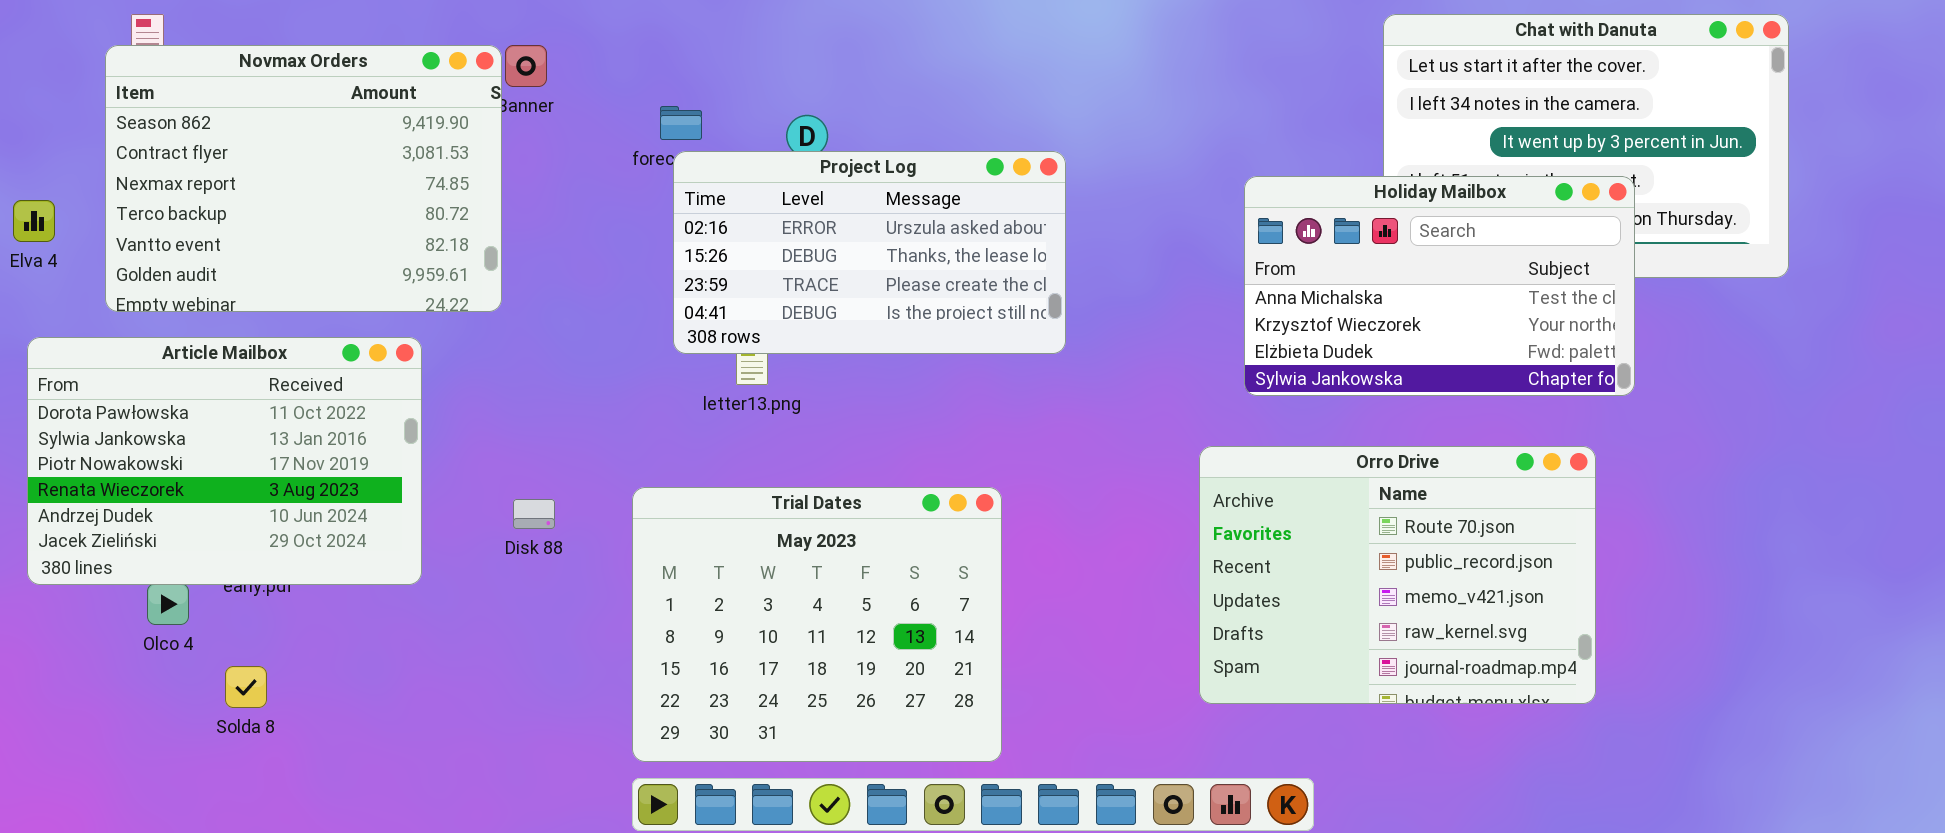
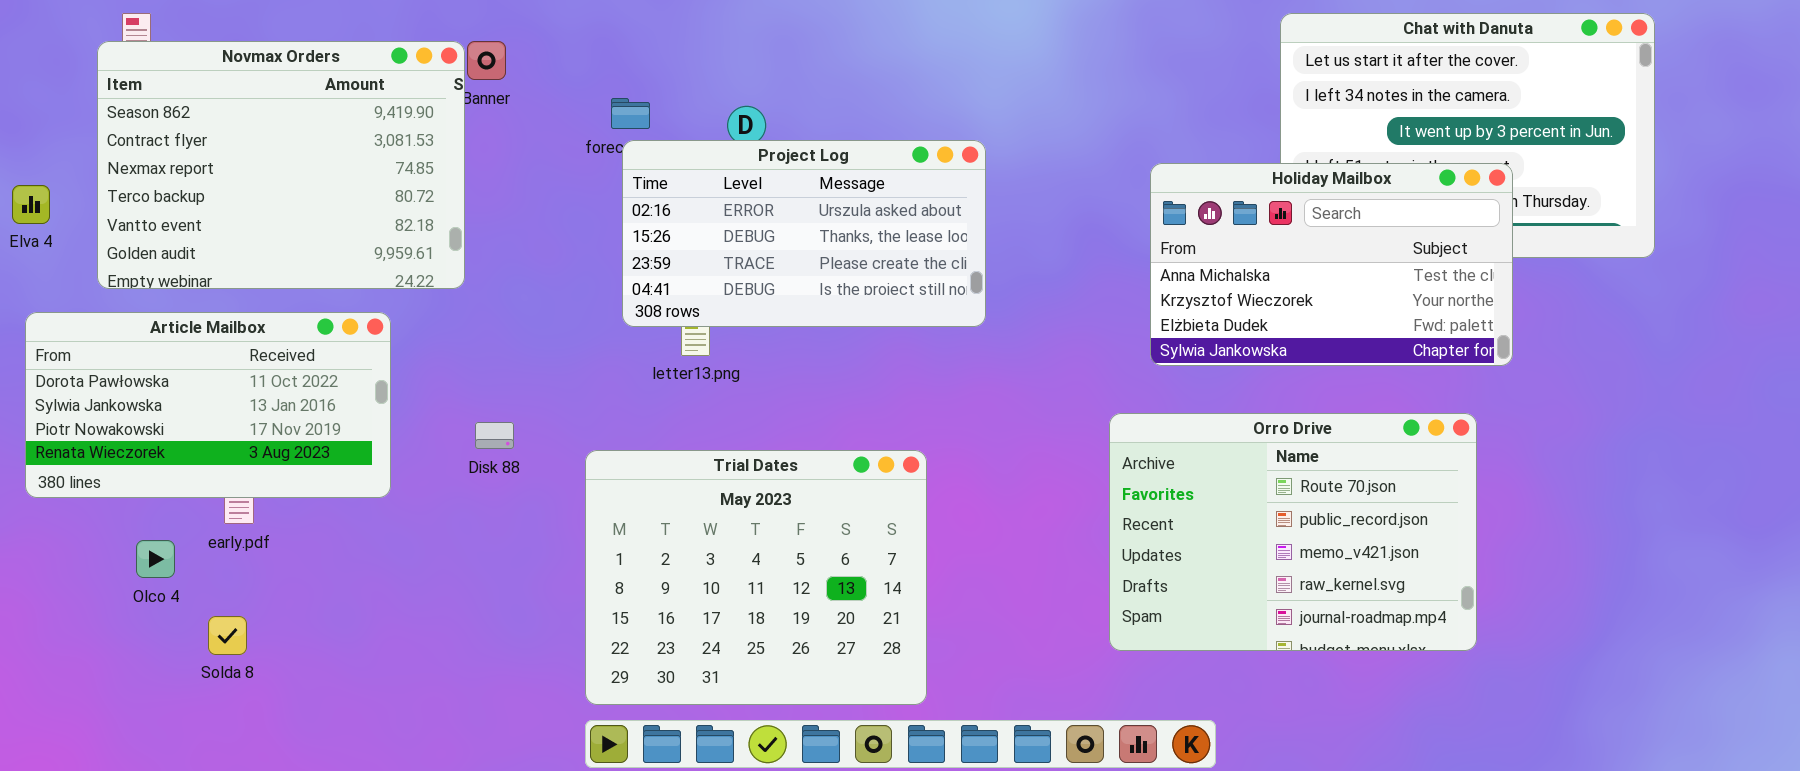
Article Mailbox: [27,337,422,585] -> [25,312,391,498], resized
Disk 88: [513,499,555,529] -> [475,422,514,449], moved

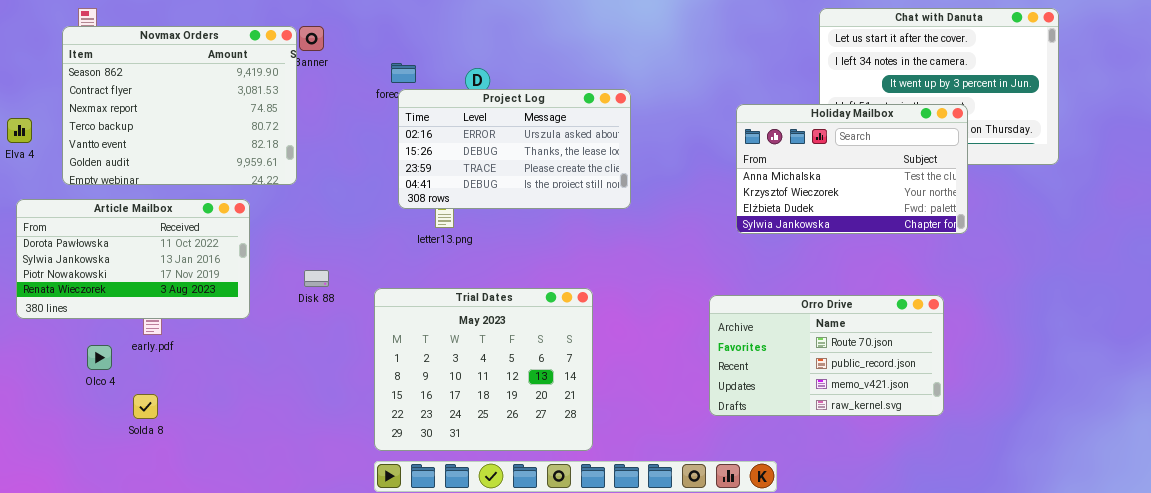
Orro Drive: [1109,413,1477,651] -> [709,295,944,416], resized

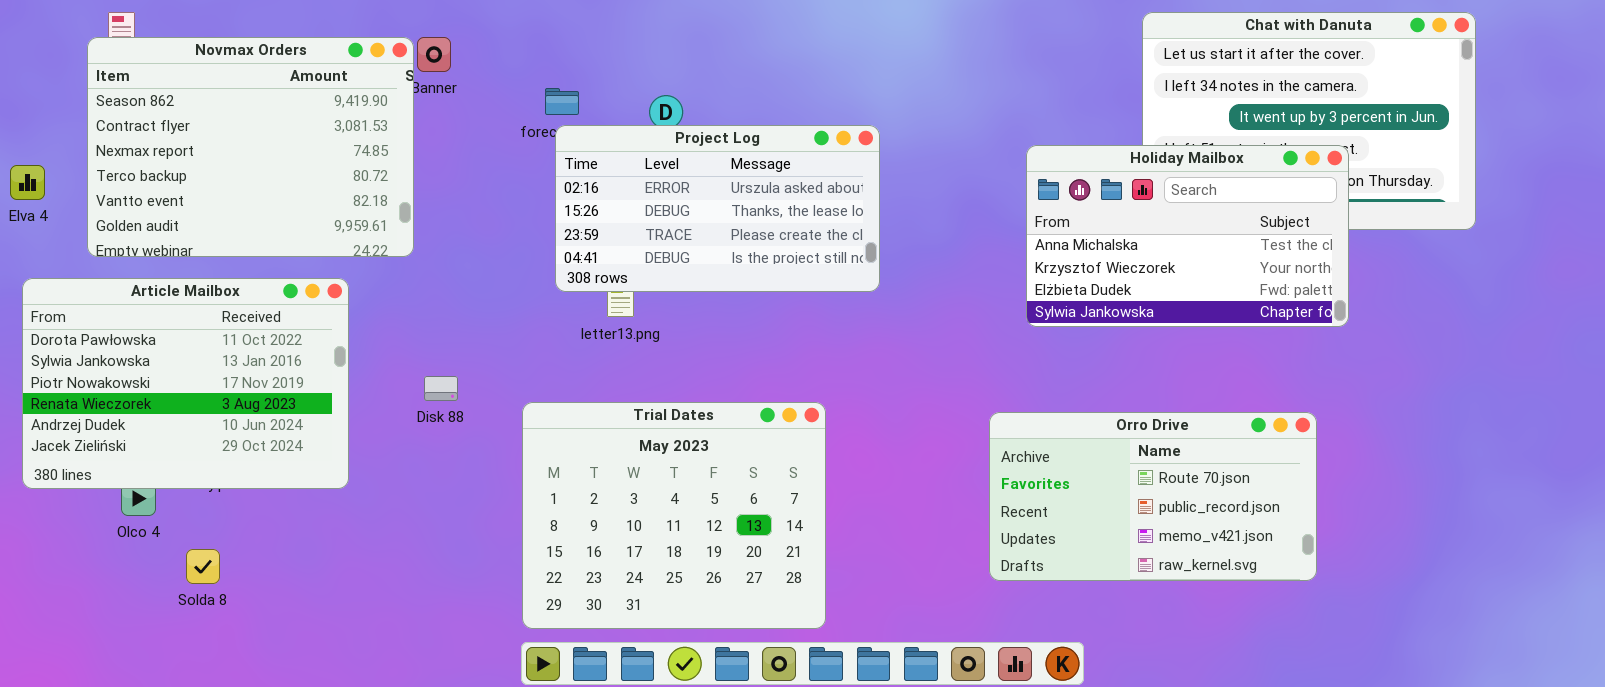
Article Mailbox: [16,199,250,319] -> [22,278,349,489], resized

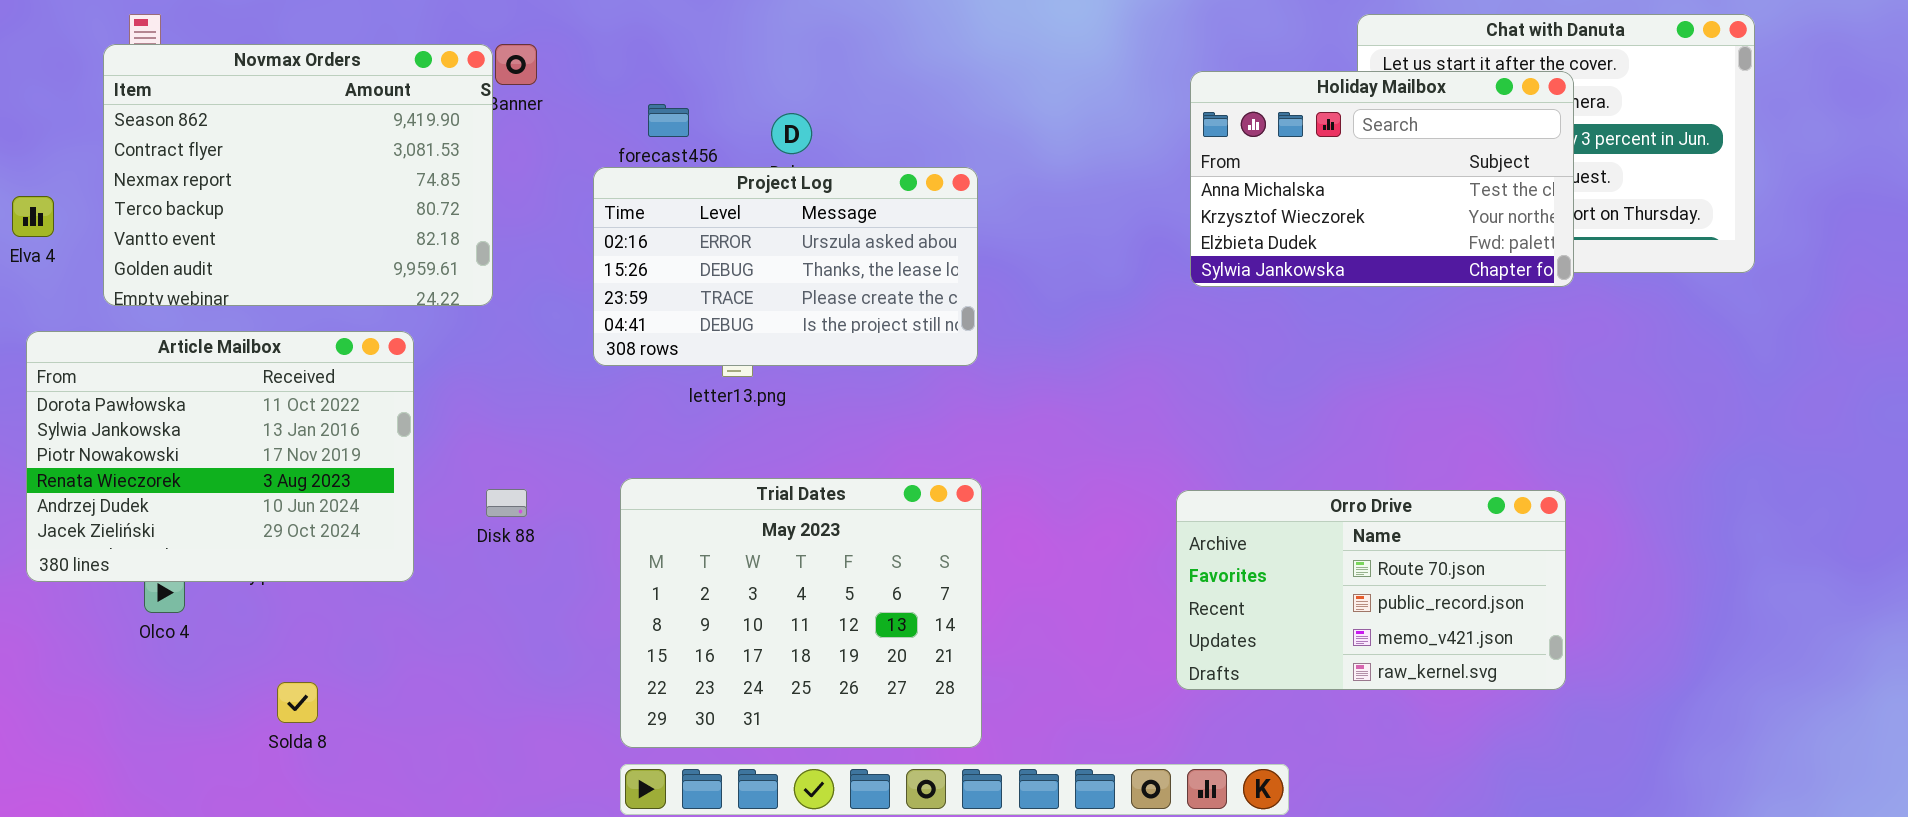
Project Log: [555,125,880,292] -> [593,167,978,366], moved
Holiday Mailbox: [1026,145,1349,327] -> [1190,71,1574,287], moved
Disk 88: [424,376,458,401] -> [486,489,527,517], moved
Solda 8: [186,549,220,584] -> [277,682,318,723], moved

